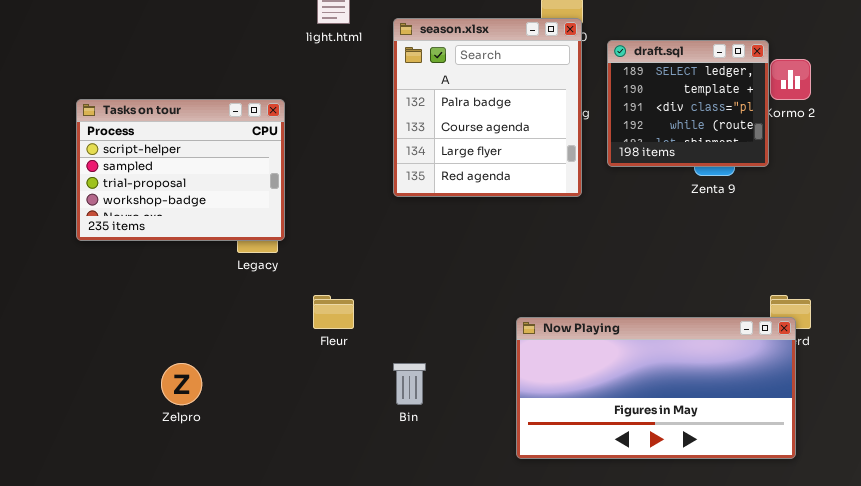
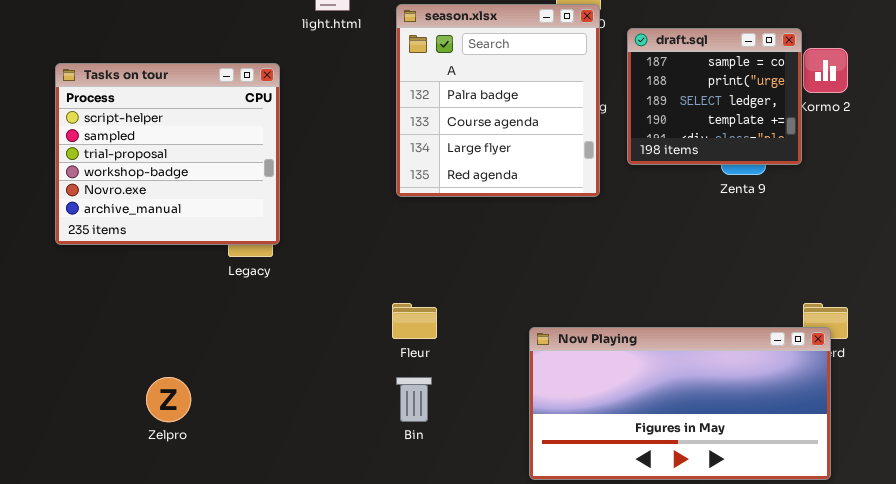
draft.sql: [607,40,769,167] -> [627,28,802,165], scrolled up 2 rows
Tasks on tour: [76,99,285,241] -> [55,63,280,245], resized
Fleur: [313,295,354,329] -> [392,303,437,339], moved

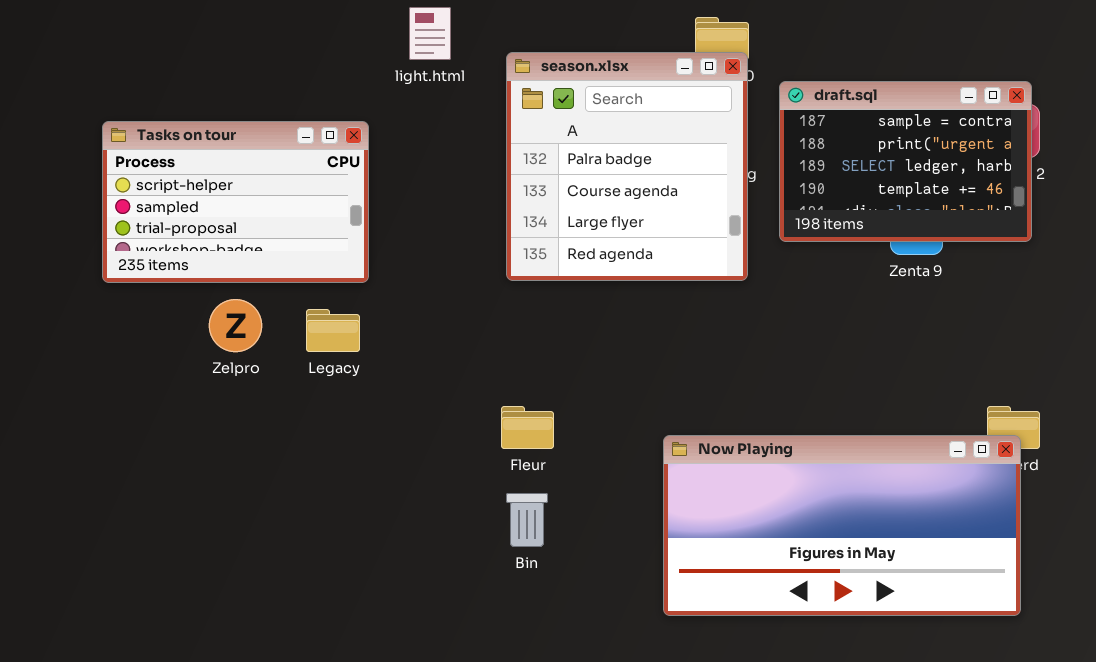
draft.sql: [627,28,802,165] -> [779,81,1032,242], resized
Tasks on tour: [55,63,280,245] -> [102,121,369,283], resized
Zelpro: [146,377,191,422] -> [209,299,262,352], moved

